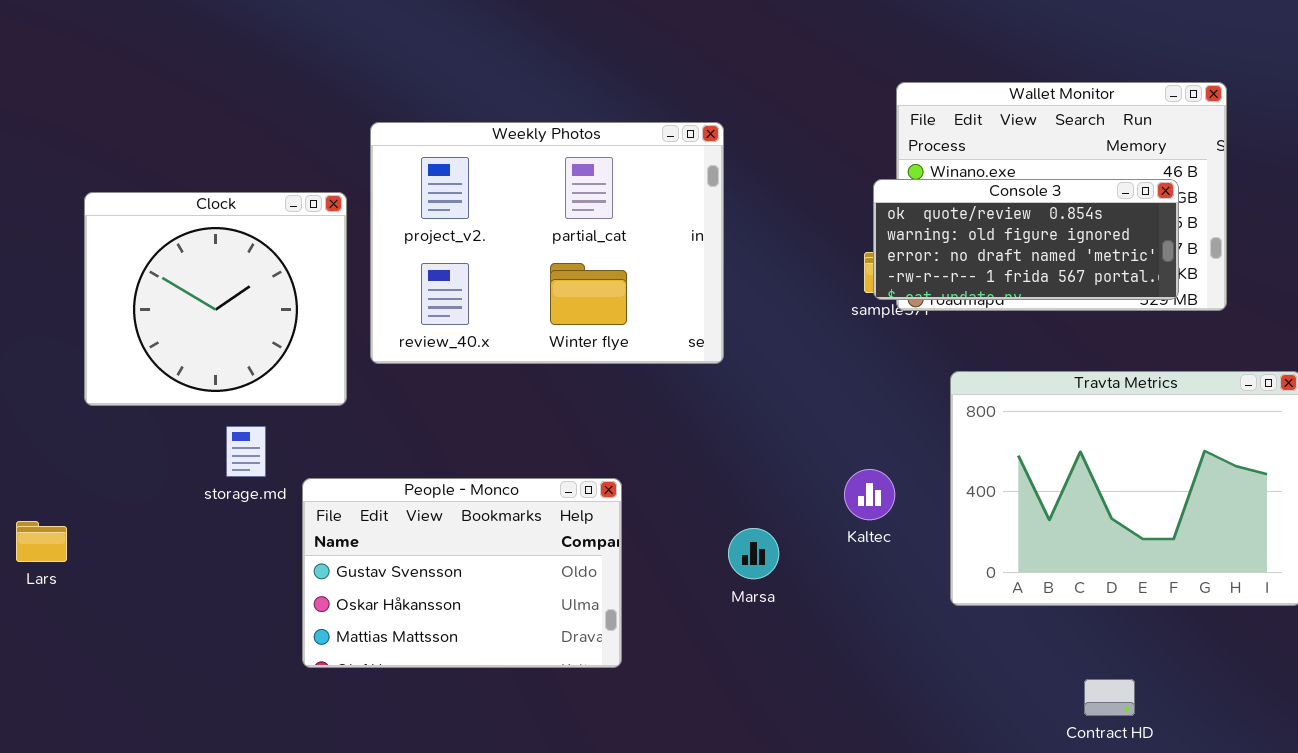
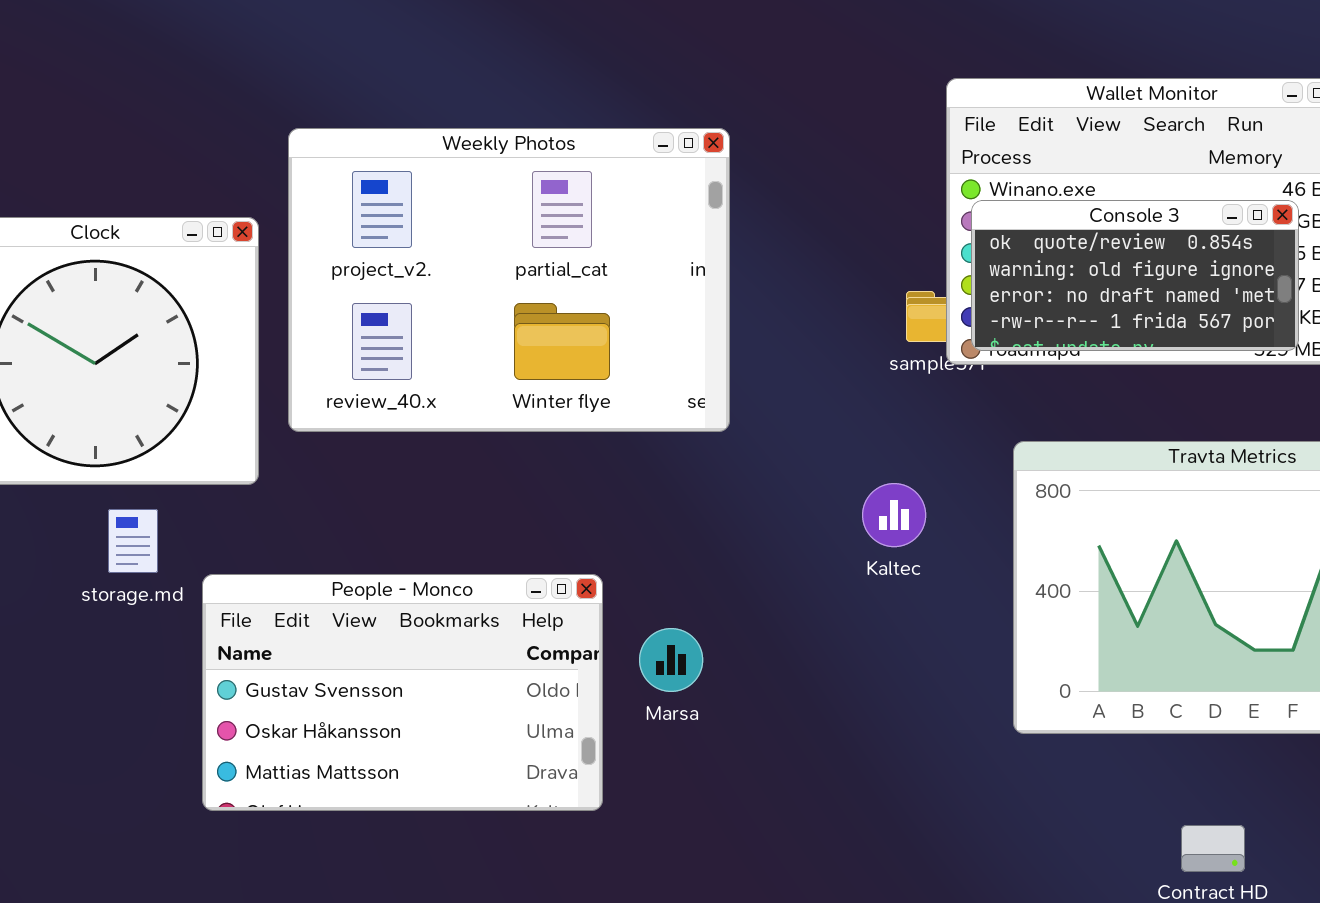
Console 3: [873,179,1179,300] -> [971,200,1299,351], resized
Kaltec: [844,469,895,520] -> [862,483,926,547], moved
Marsa: [728,528,779,579] -> [639,628,703,692], moved

